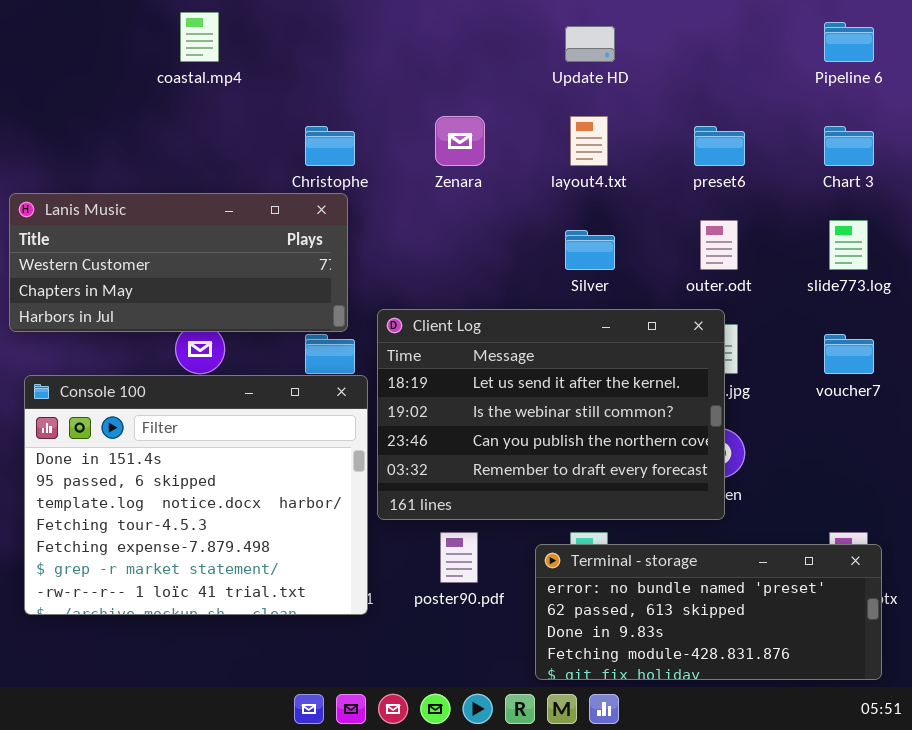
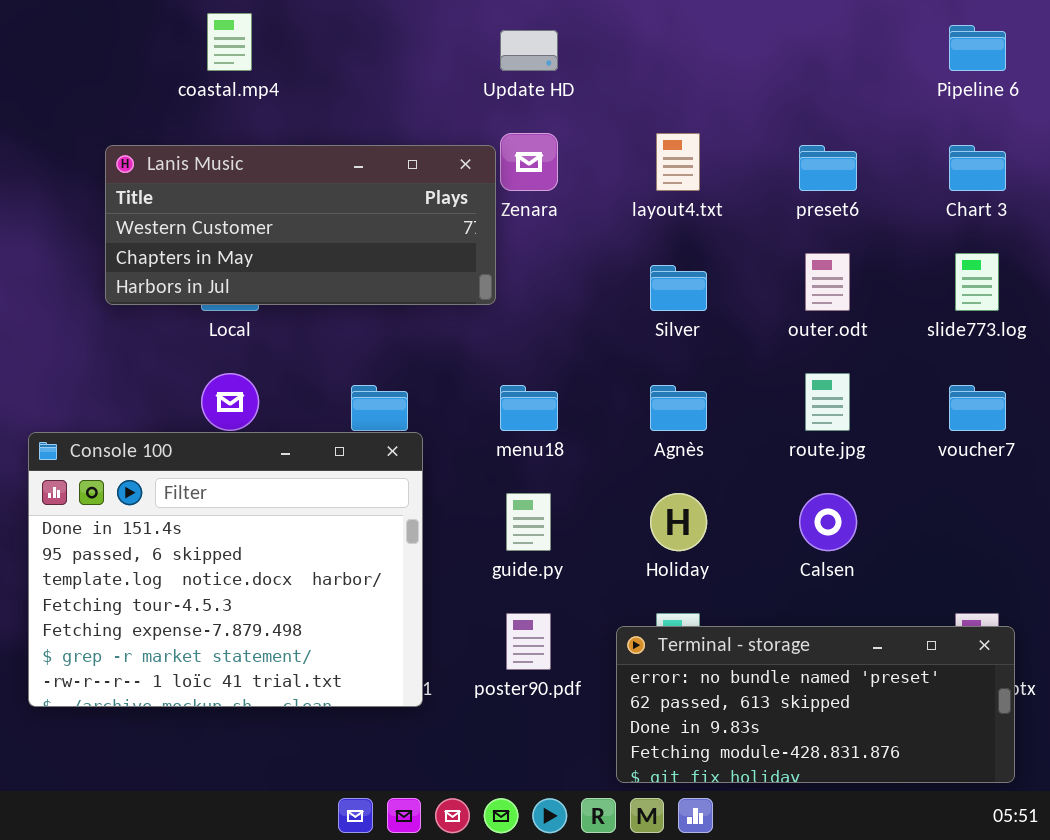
Update HD: [565,26,615,62] -> [500,30,558,71], moved
Lanis Music: [9,193,348,332] -> [105,145,496,305], moved
Client Log: [377,309,725,520] -> none, closed

